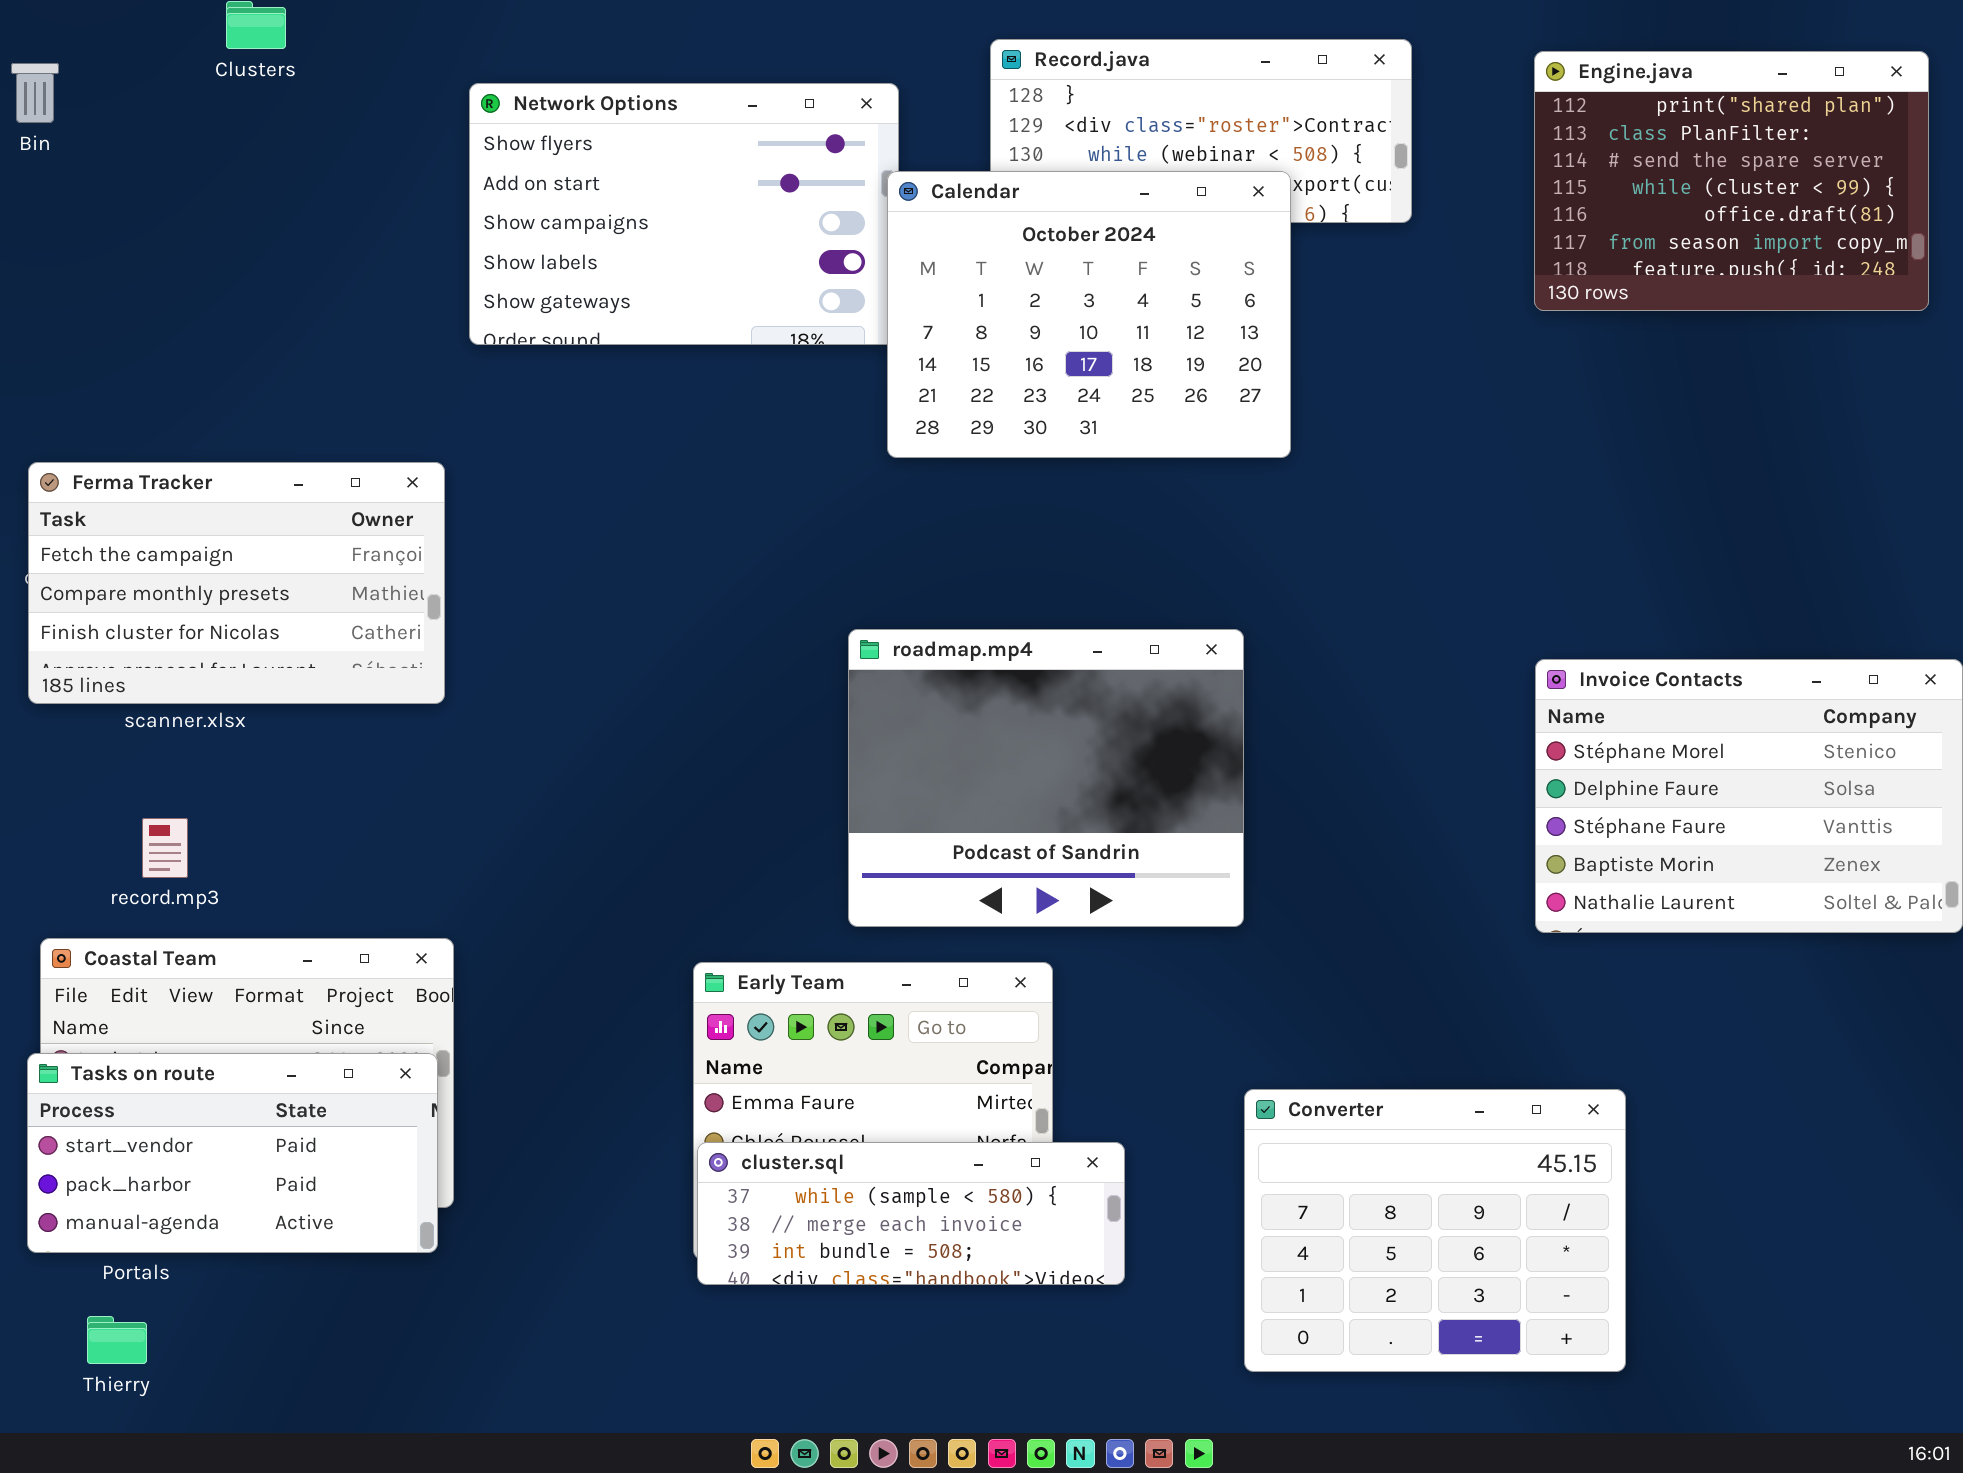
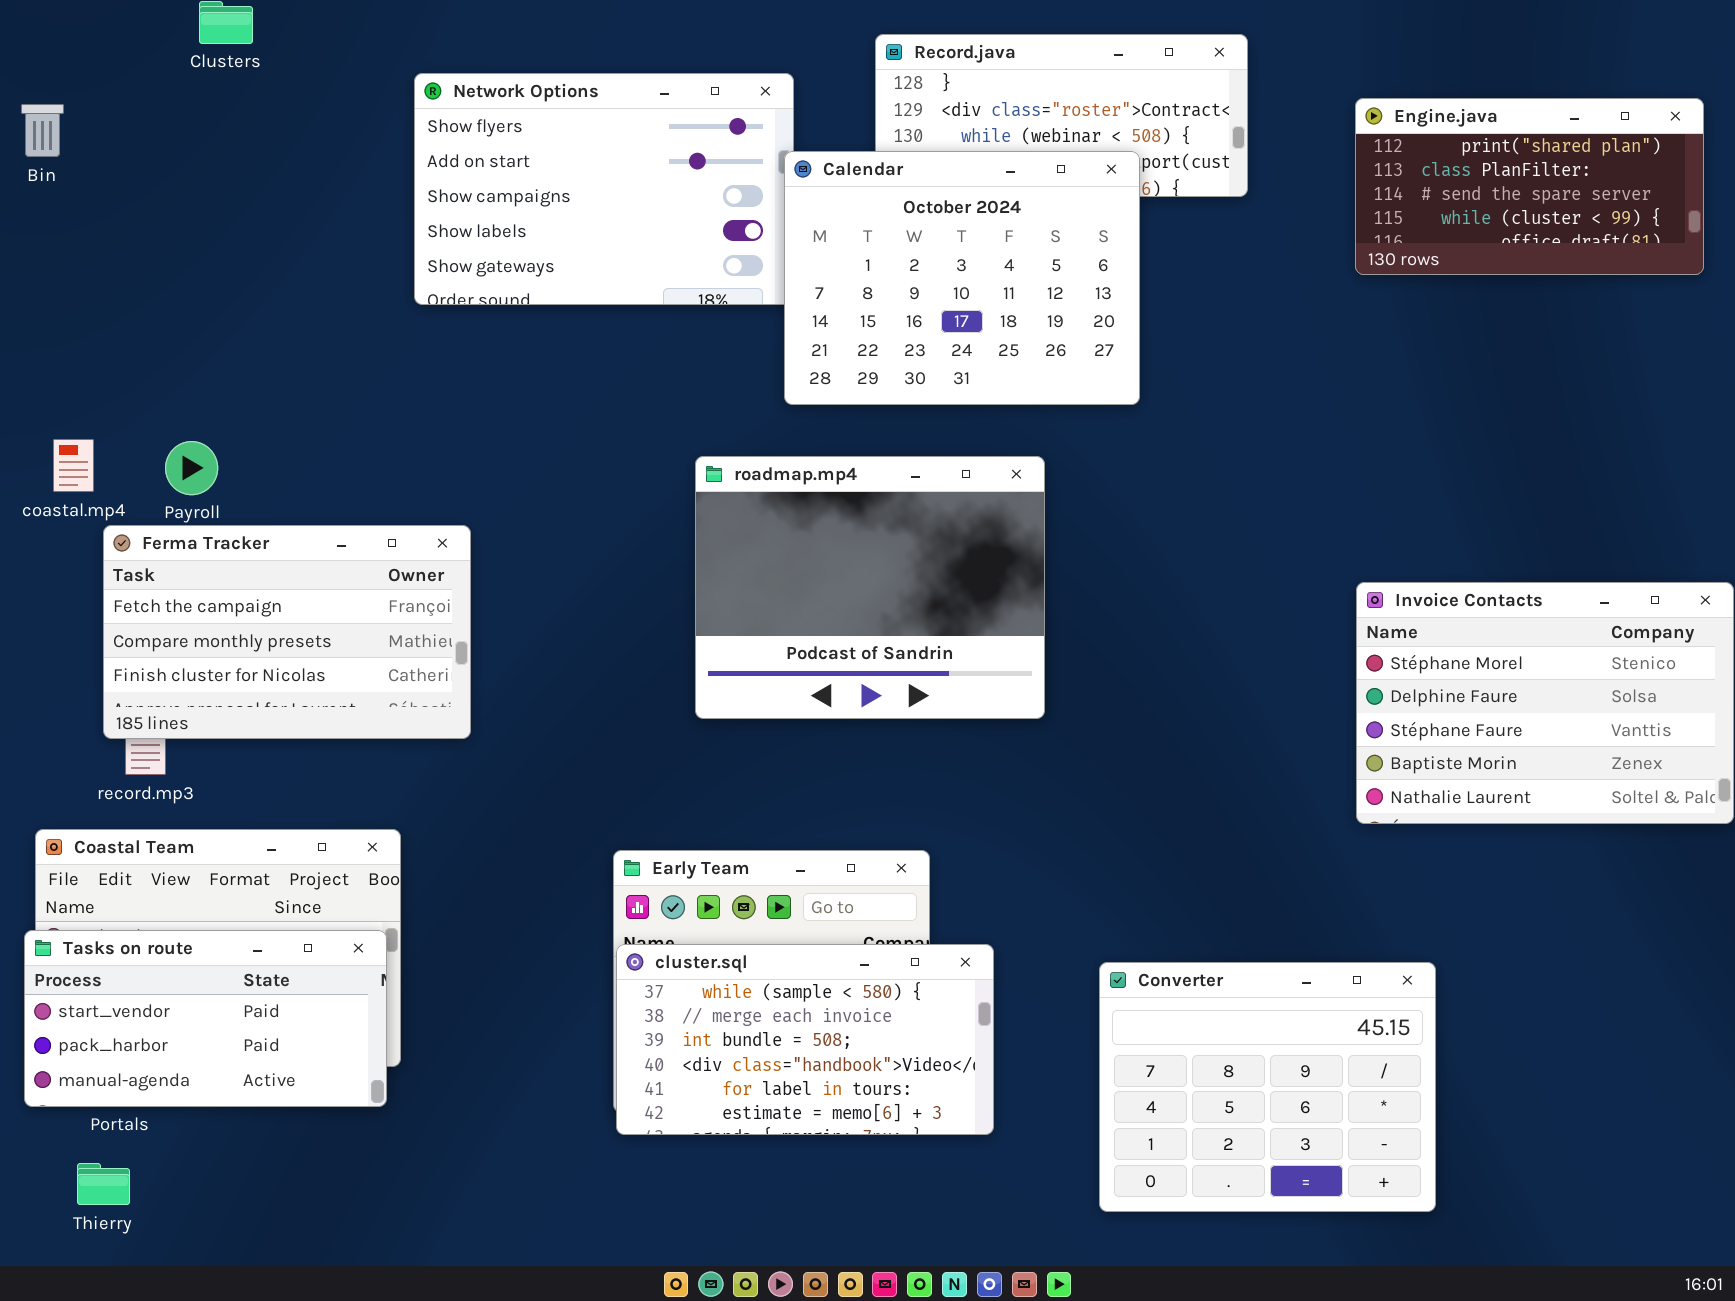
Engine.java: [1534,51,1929,311] -> [1355,98,1704,275], resized
Bin: [11,63,59,123] -> [21,104,64,157], moved
Ferma Tracker: [28,462,445,704] -> [103,525,471,739], moved
roadmap.mp4: [848,629,1244,927] -> [695,456,1045,719], moved
cluster.sql: [697,1142,1125,1285] -> [616,944,994,1135], resized

